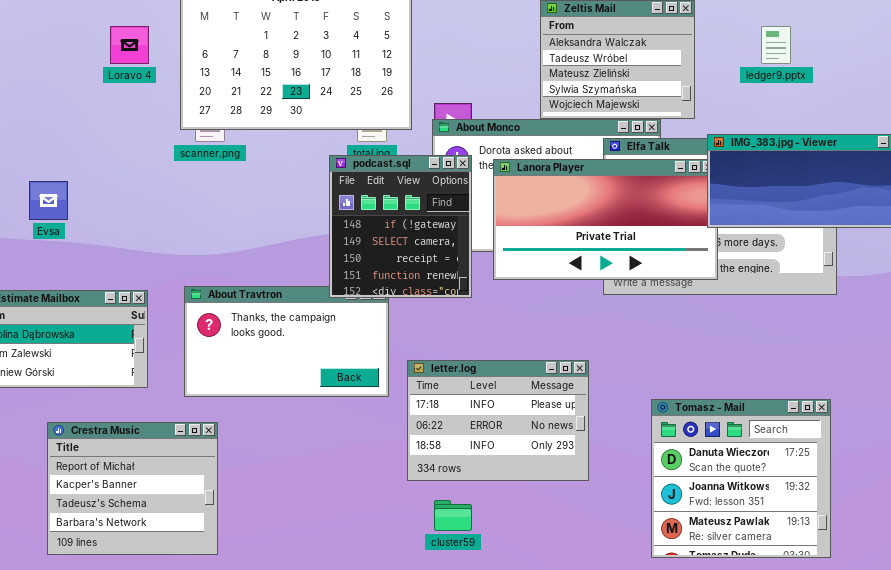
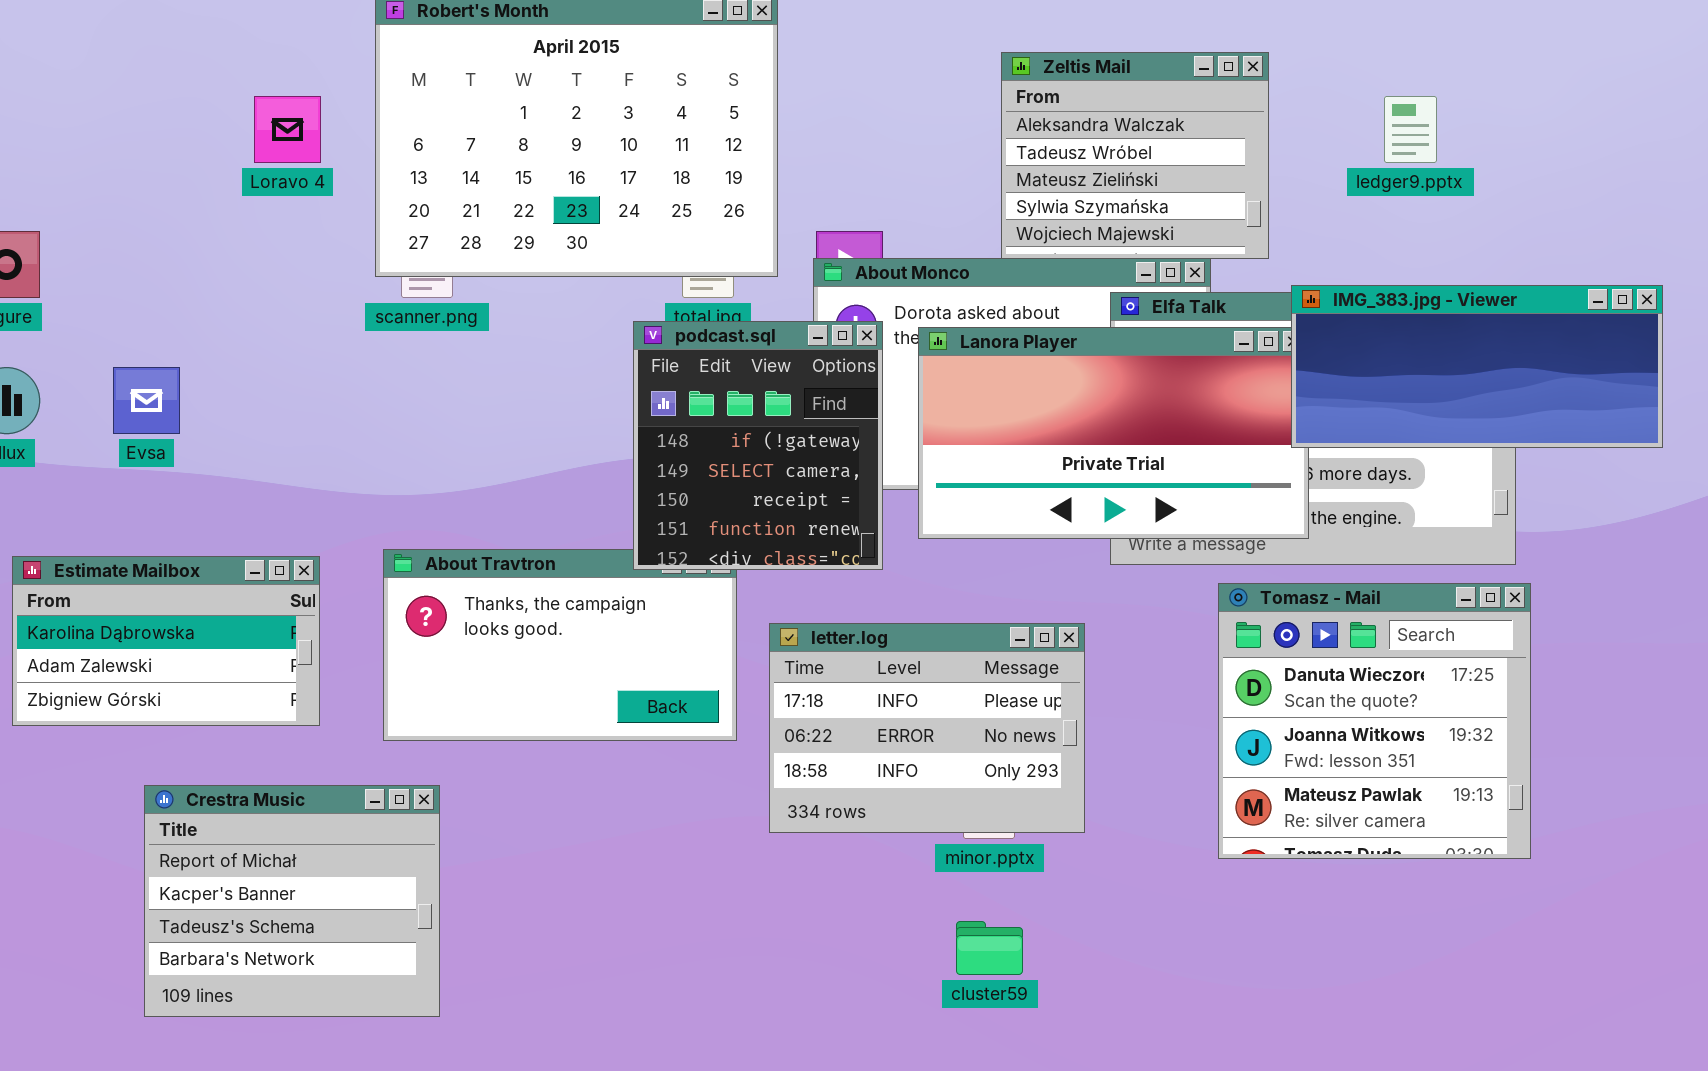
letter.log: [407,360,589,481] -> [769,623,1085,833], moved
Tomasz - Mail: [651,399,831,558] -> [1218,583,1531,859], moved
cluster59: [434,500,472,531] -> [956,921,1023,975], moved

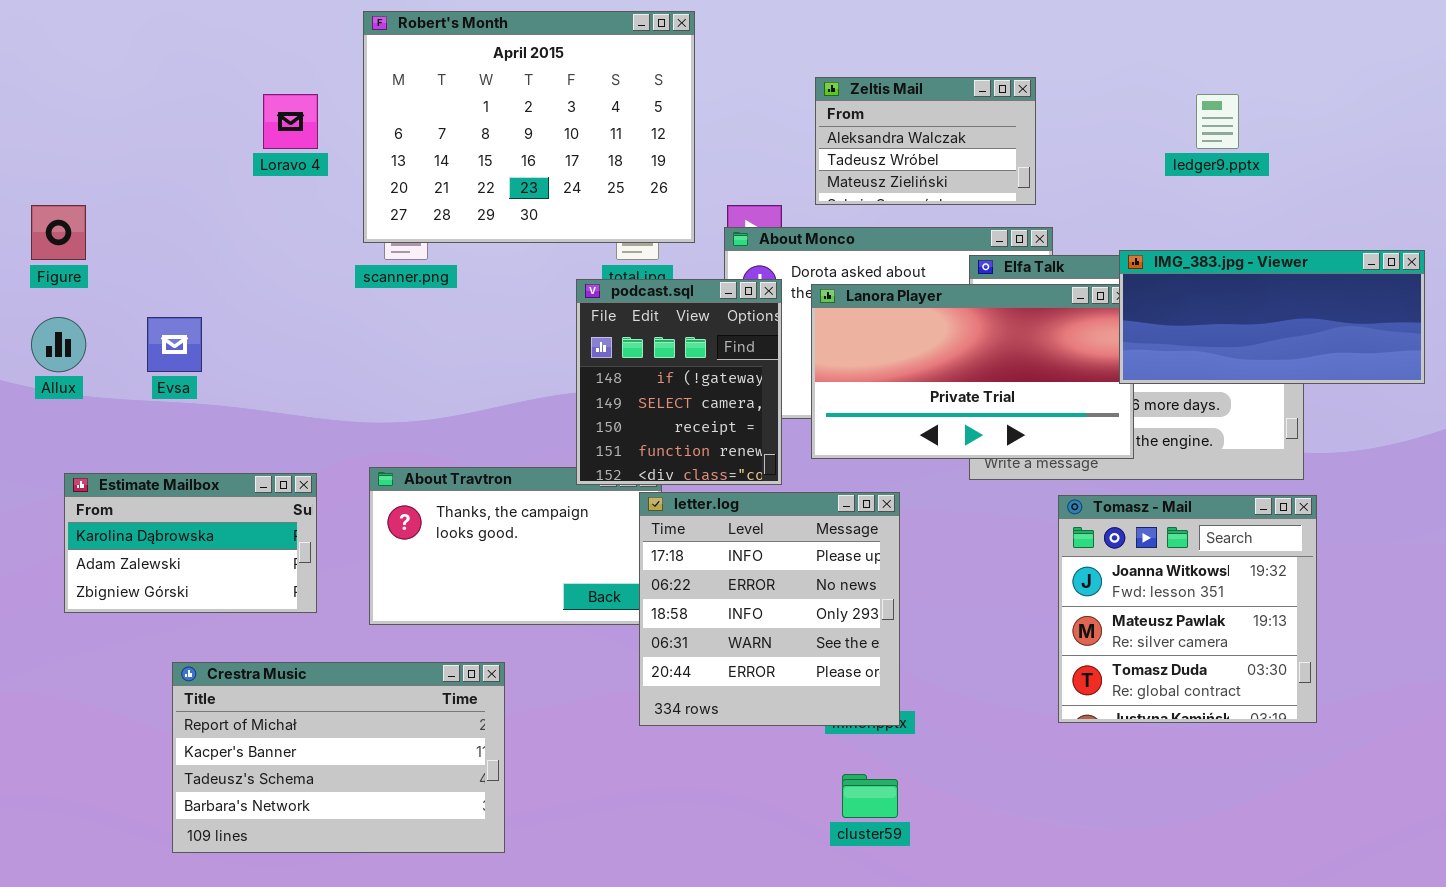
Zeltis Mail: [1001,52,1269,259] -> [815,77,1036,205], moved, resized
Tomasz - Mail: [1218,583,1531,859] -> [1058,495,1317,723], scrolled down 1 row
letter.log: [769,623,1085,833] -> [639,492,900,726], moved, resized
Crestra Music: [144,785,440,1017] -> [172,662,505,853], resized

